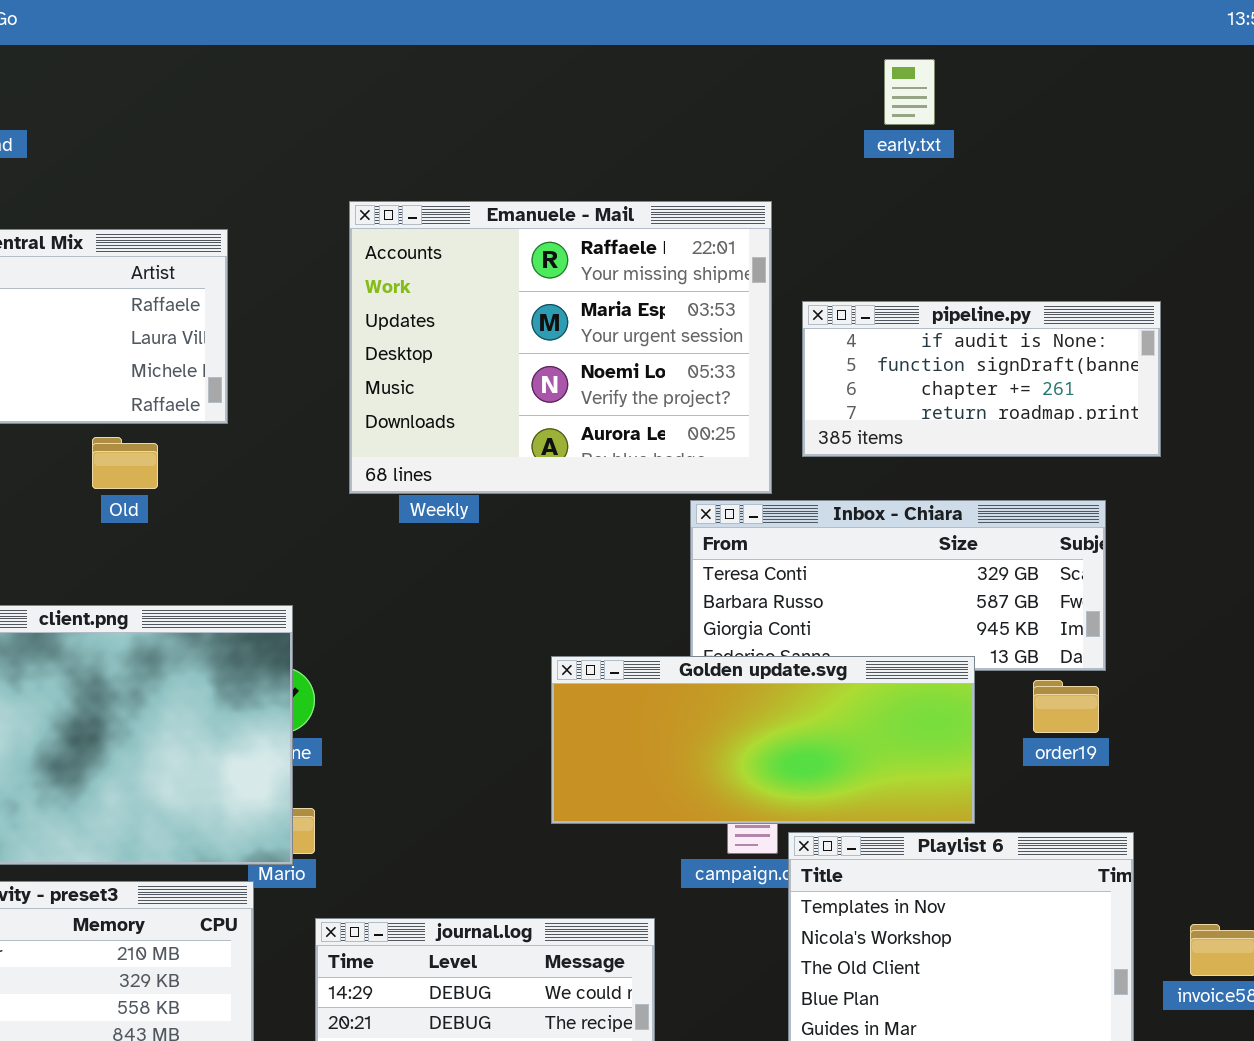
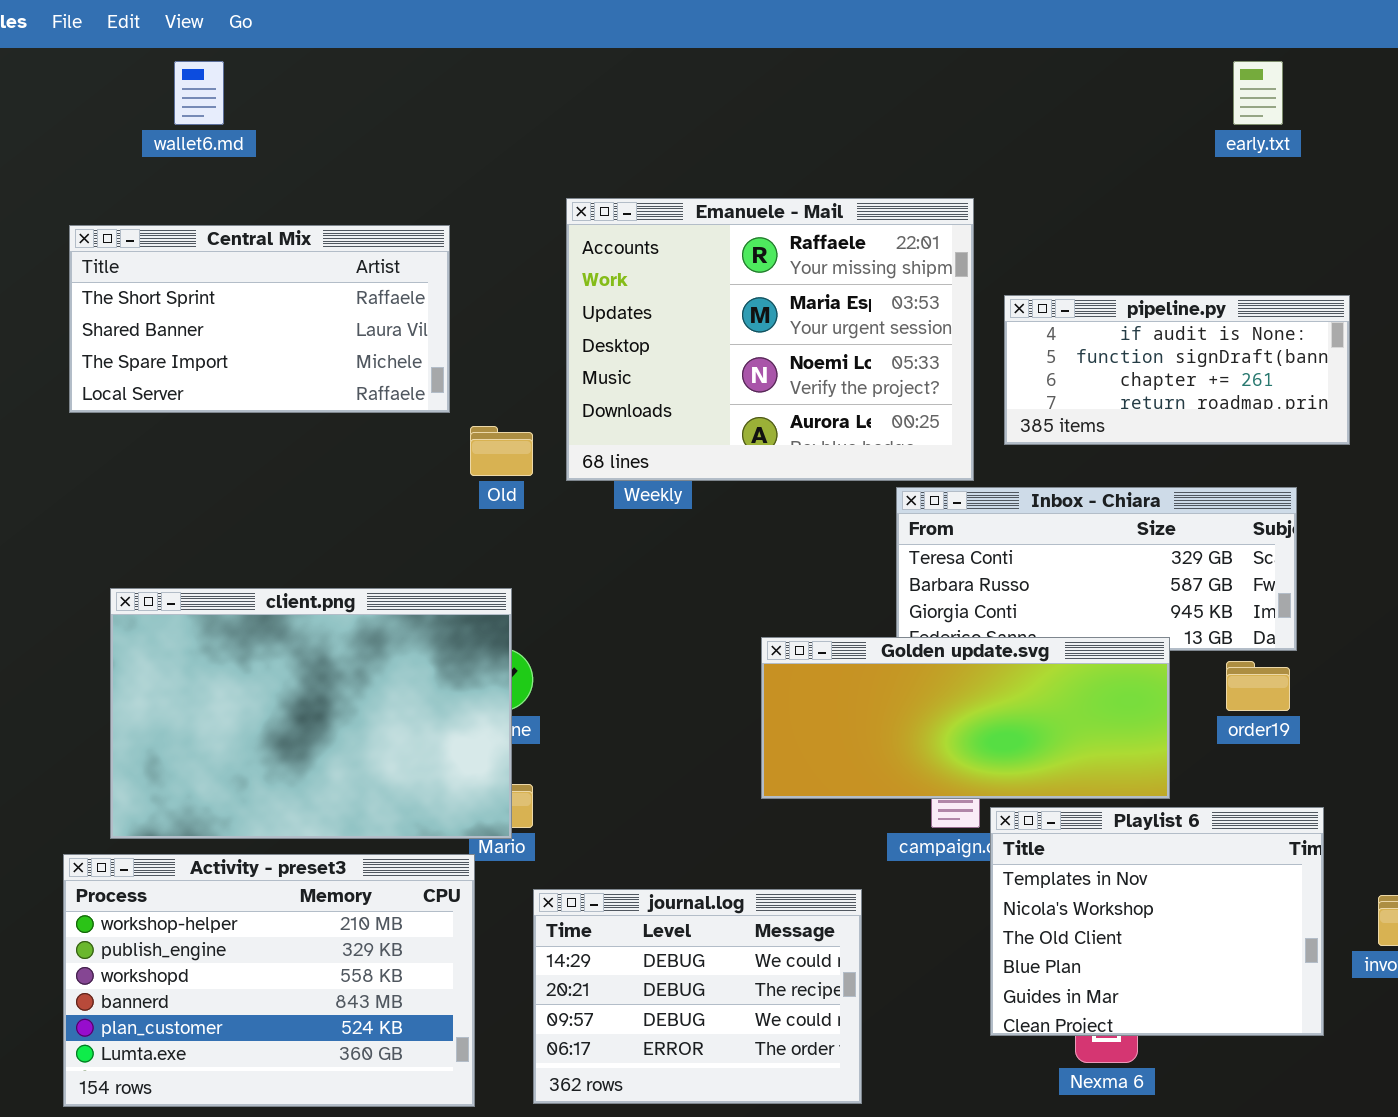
early.txt: [884,59,935,125] -> [1233,61,1283,125], moved
Old: [92,437,158,489] -> [470,426,533,476], moved

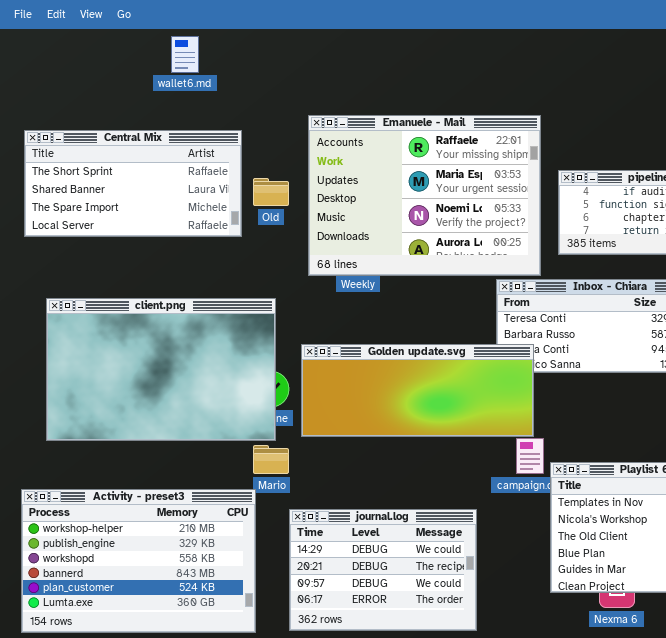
wallet6.md: [174,61,224,125] -> [171,36,199,73], moved
Old: [470,426,533,476] -> [253,178,289,206], moved
client.png: [110,588,512,839] -> [46,298,276,441], moved
Golden update.svg: [761,637,1170,799] -> [301,344,534,437], moved

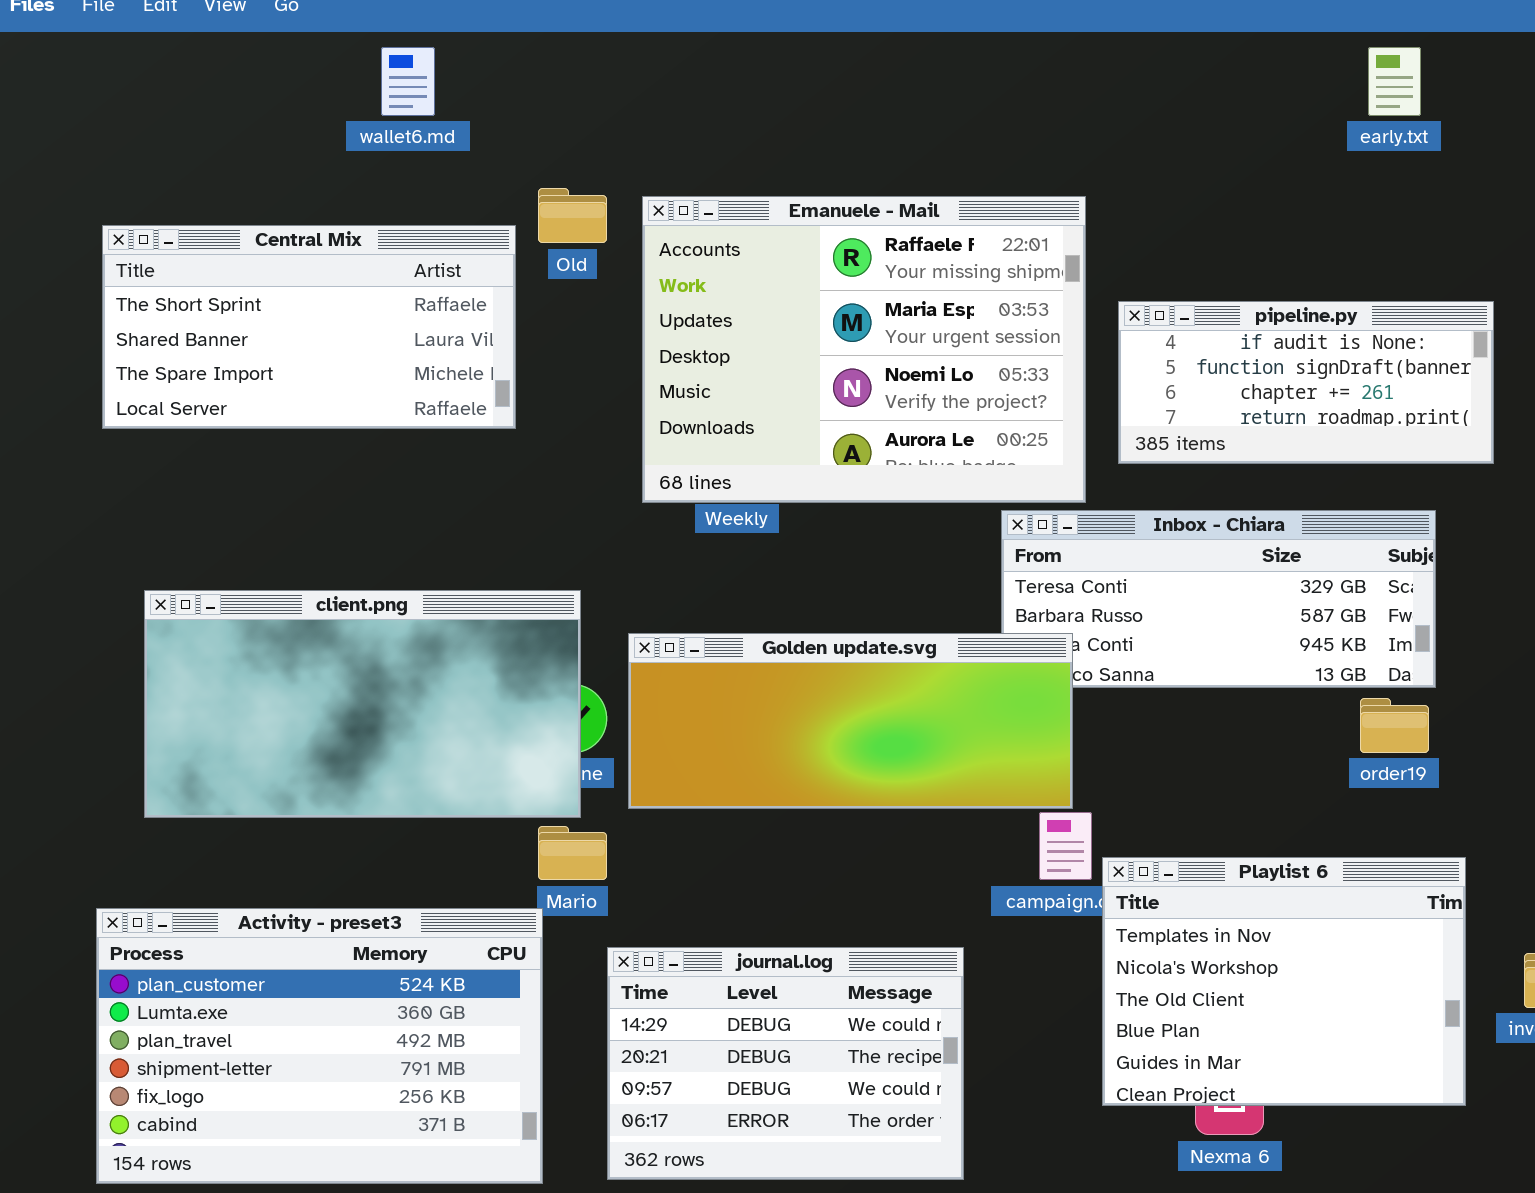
Old: [253,178,289,206] -> [538,188,607,243], moved
client.png: [46,298,276,441] -> [144,590,581,818], resized
Activity - preset3: [21,489,256,633] -> [96,908,543,1184], scrolled down 4 rows

